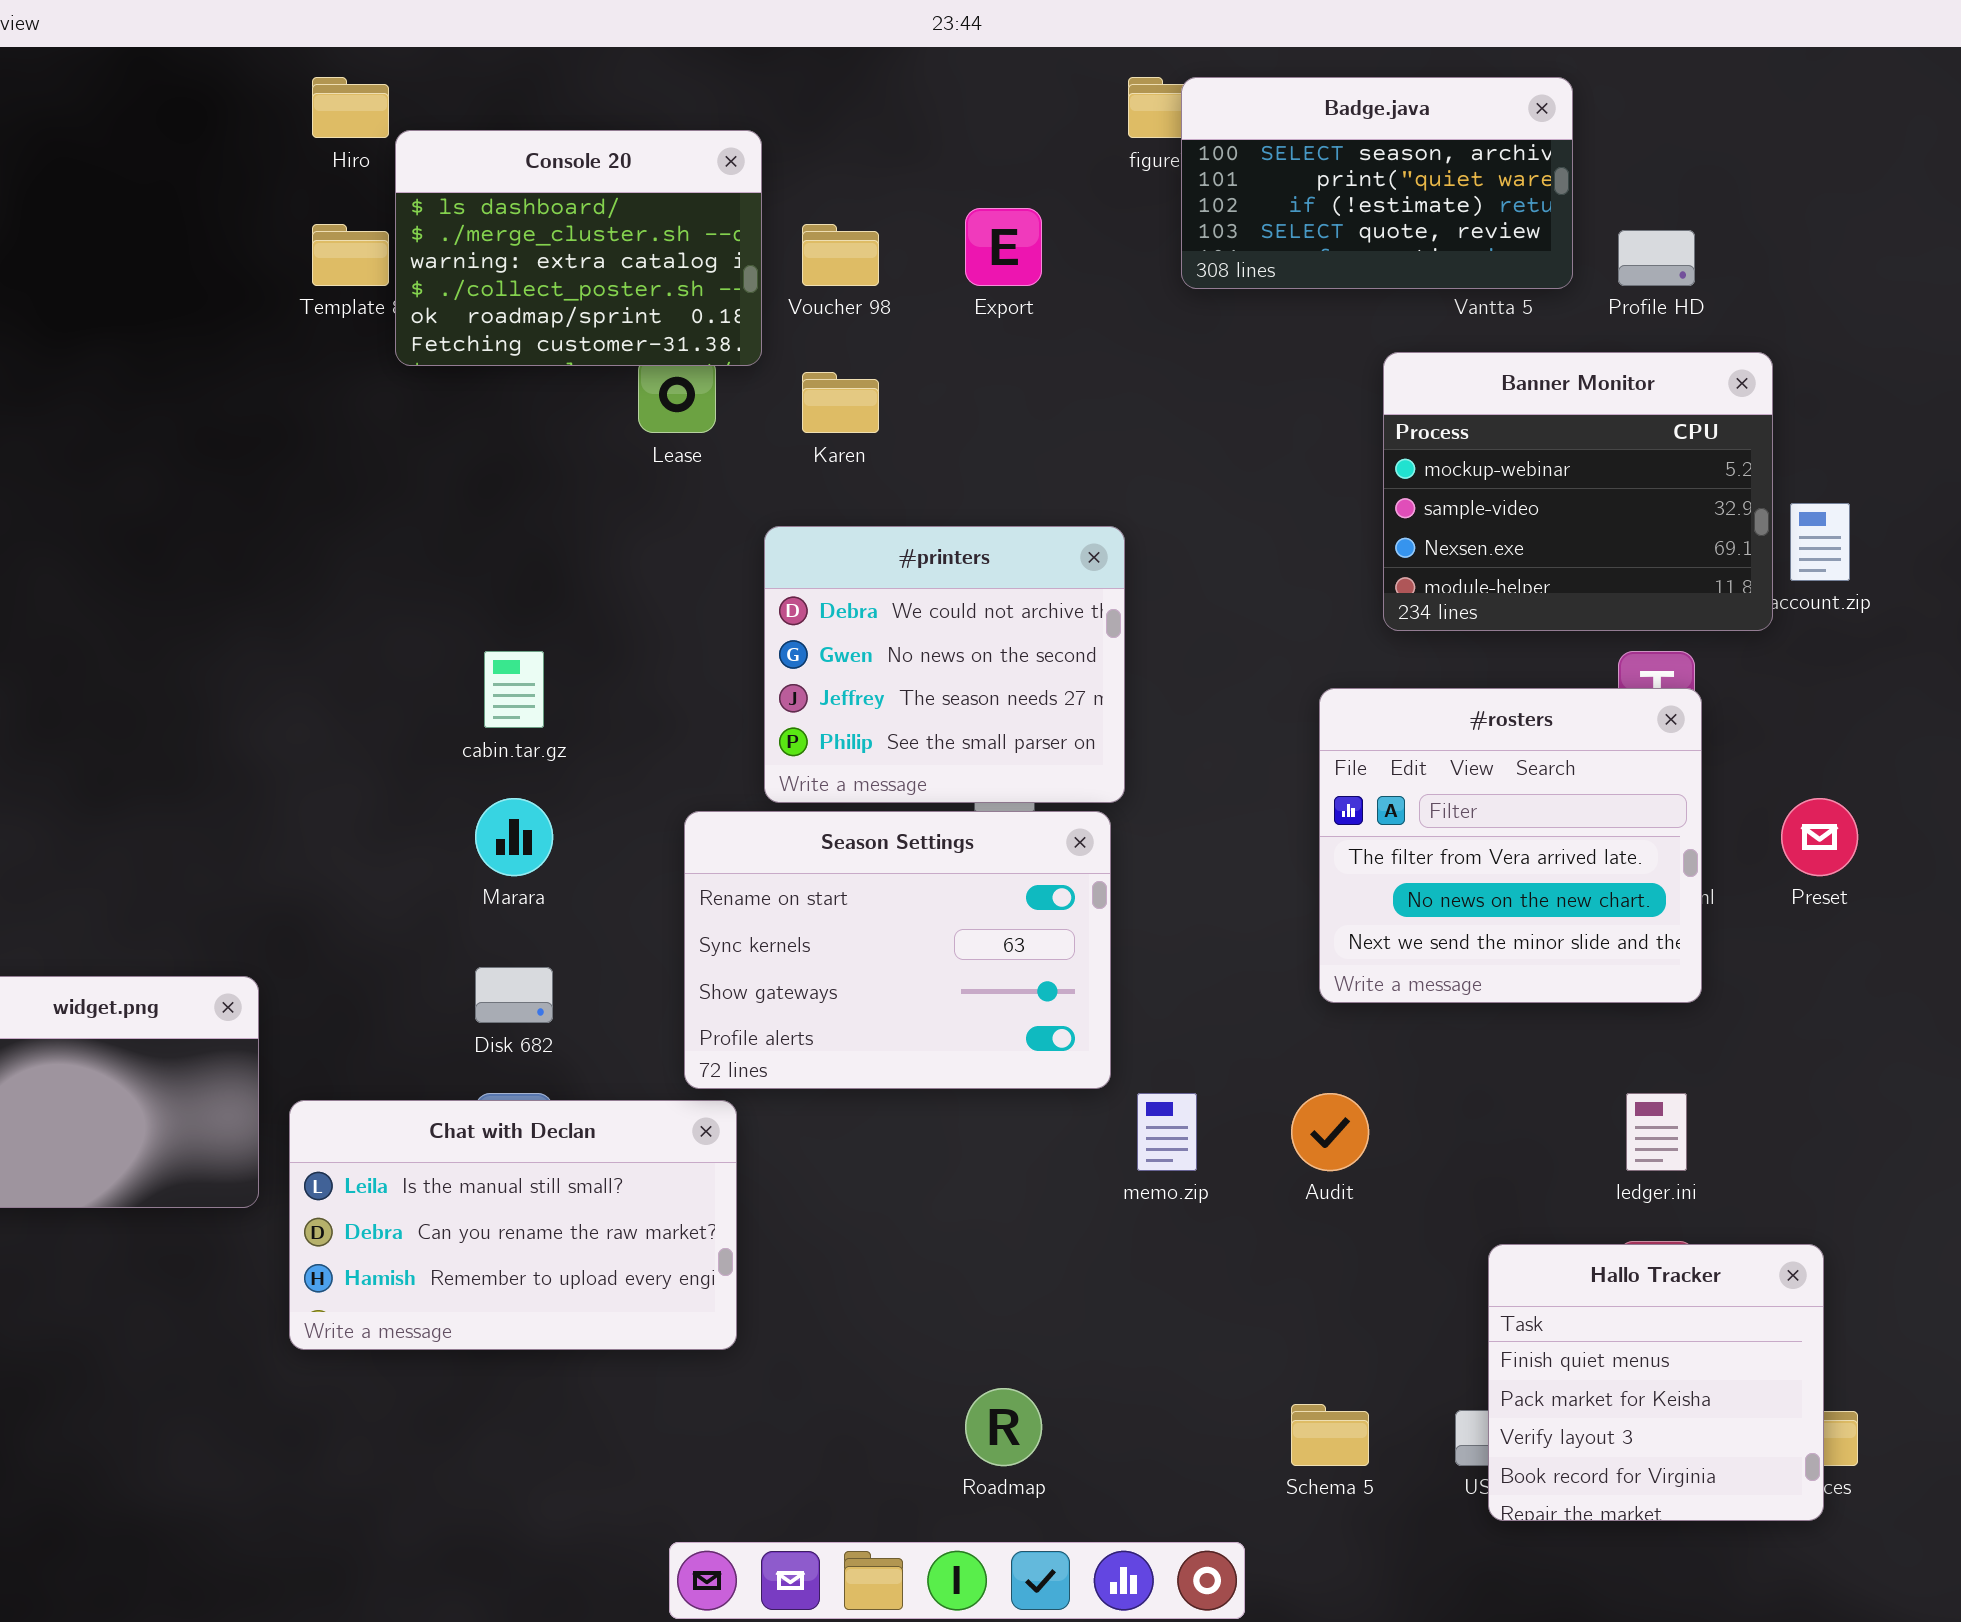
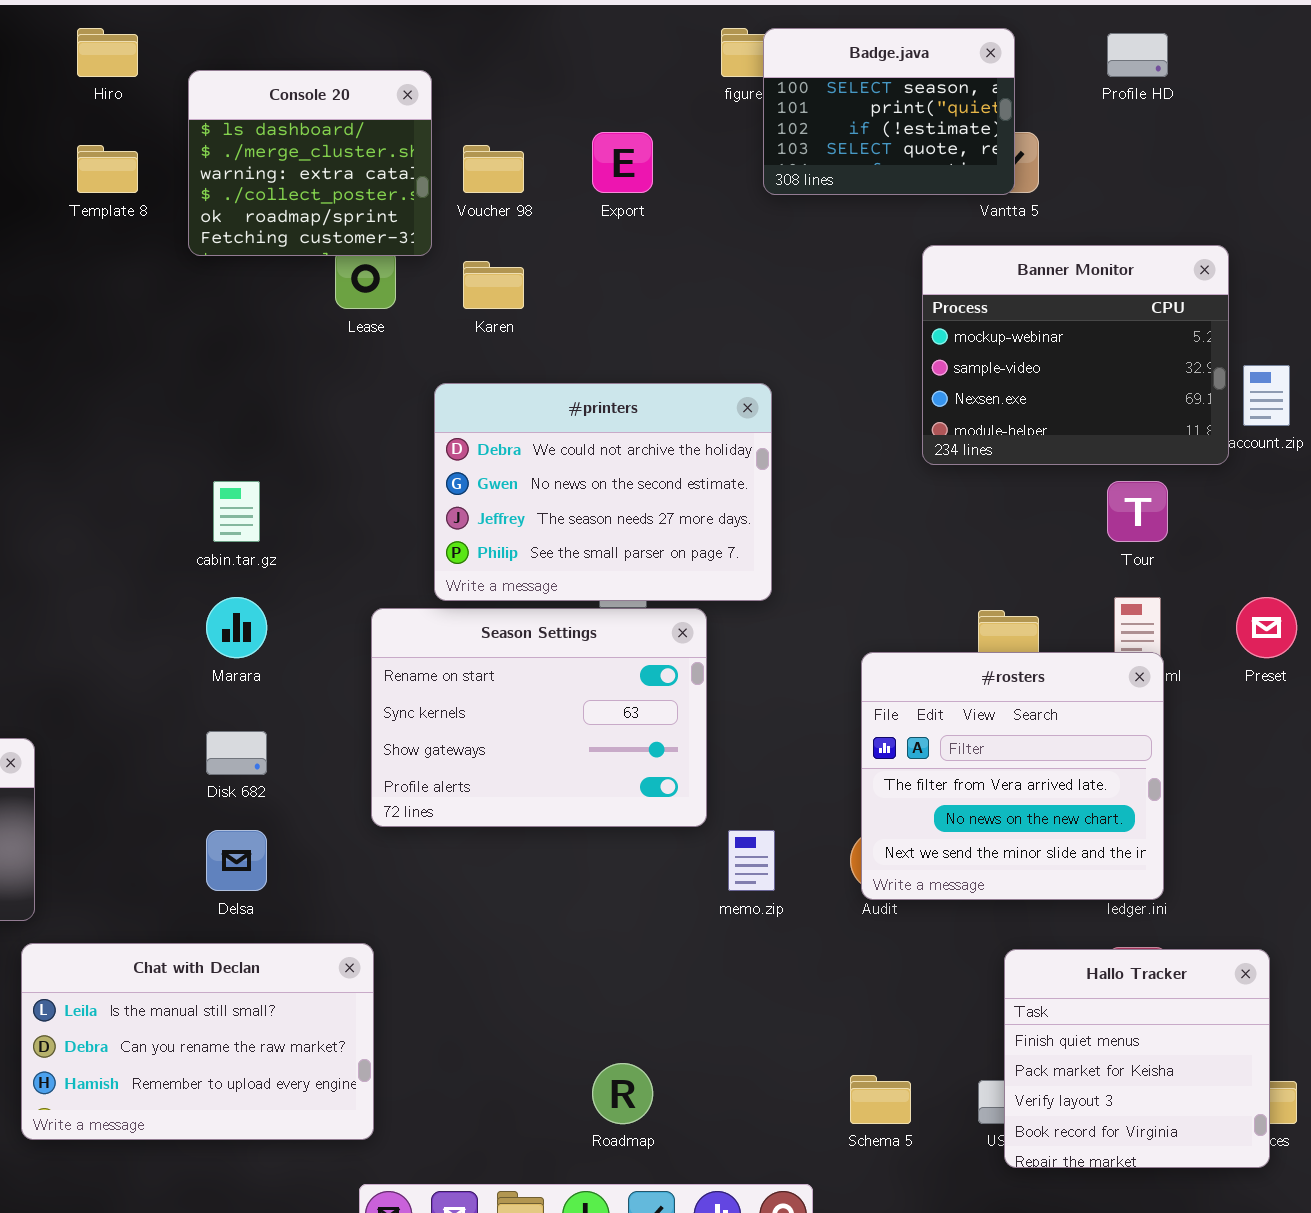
Badge.java: [1181,77,1573,289] -> [763,28,1015,195], resized
Console 20: [395,130,762,366] -> [188,70,432,256], resized
Profile HD: [1618,230,1695,286] -> [1107,33,1168,77], moved
#printers: [764,526,1125,803] -> [434,383,772,601], resized
#rosters: [1319,688,1702,1003] -> [861,652,1164,900], moved
Chat with Declan: [289,1100,737,1350] -> [21,943,374,1140], moved

